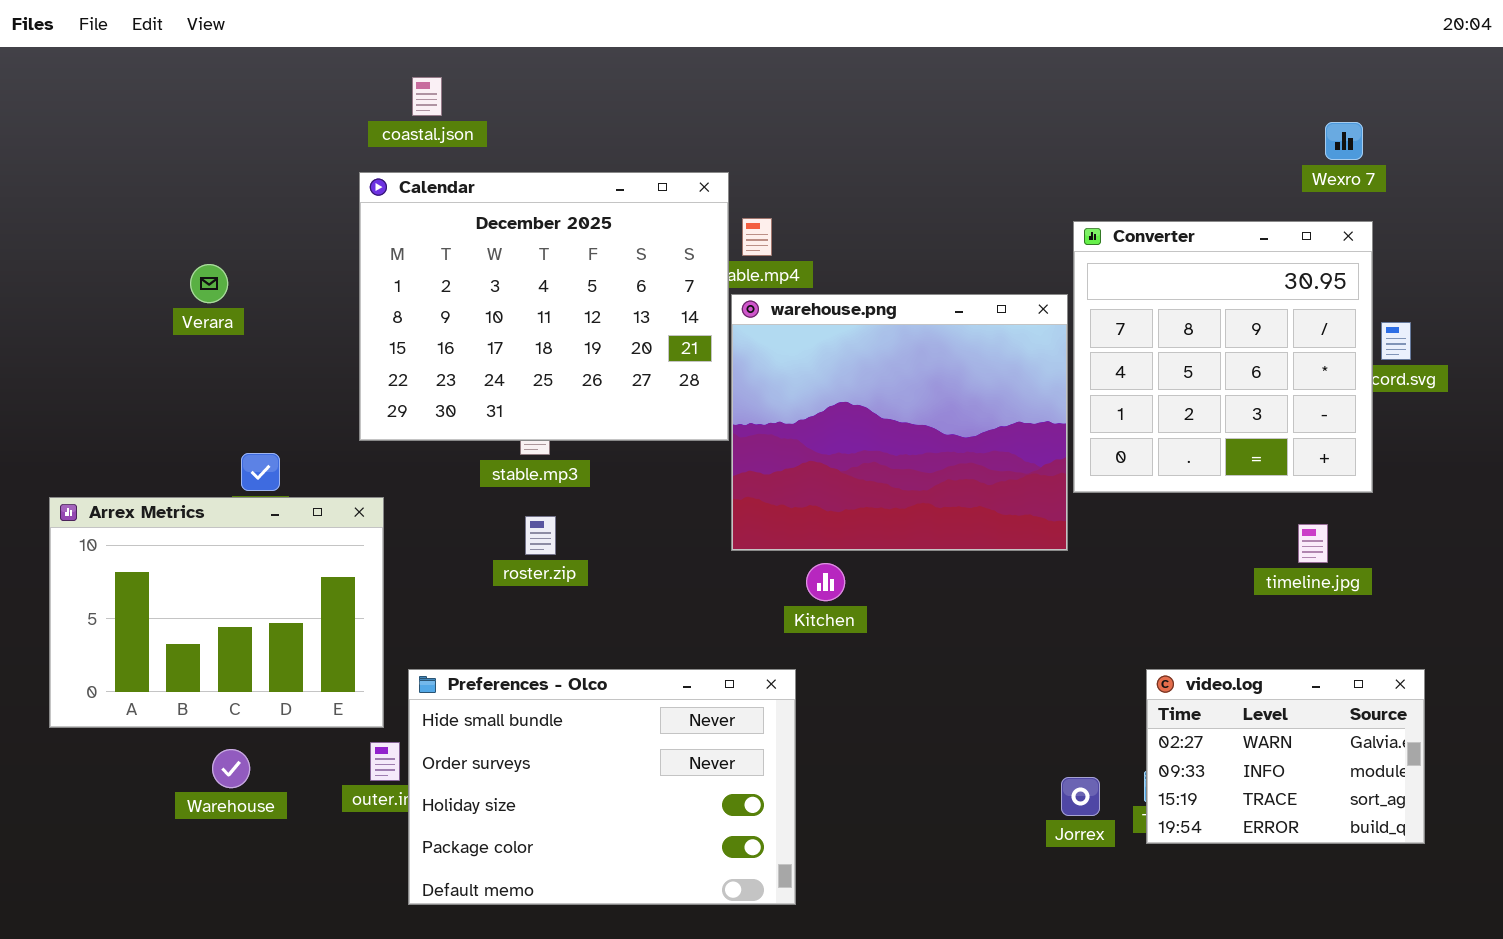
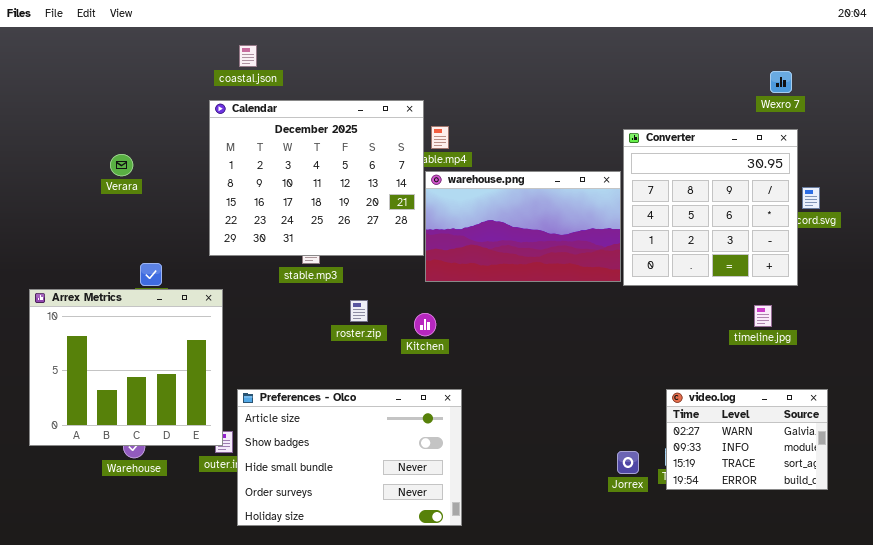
warehouse.png: [731,294,1068,551] -> [425,171,621,282], resized
Arrex Metrics: [49,497,384,728] -> [29,289,223,446], resized
roster.zip: [525,516,556,555] -> [350,300,368,322], moved
Kitchen: [806,563,845,601] -> [414,313,436,336], moved
Preferences - Olco: [408,669,796,905] -> [237,389,462,526], scrolled up 2 rows

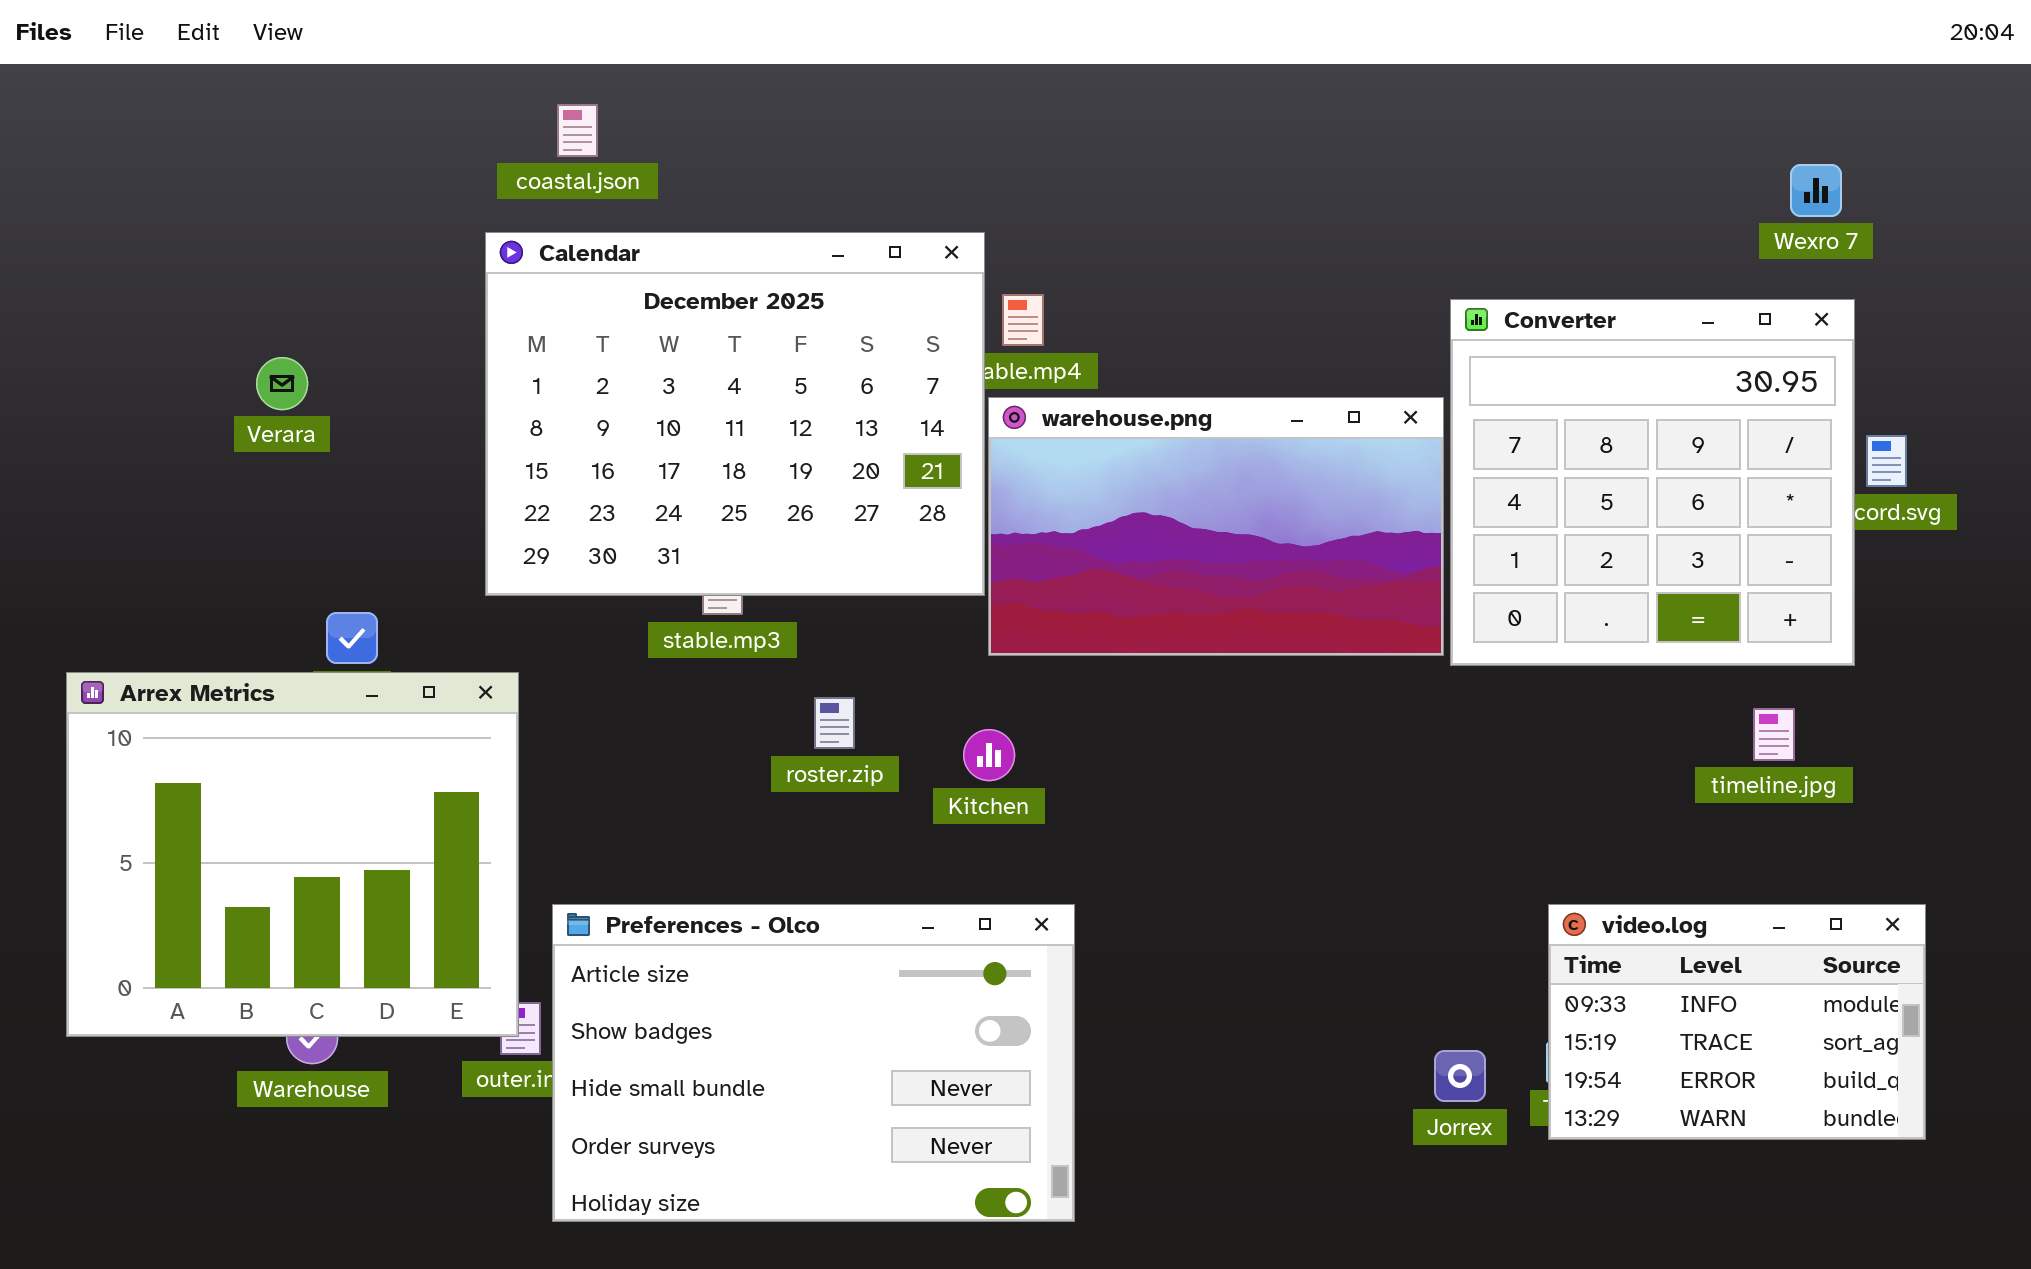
video.log: [666,389,828,490] -> [1548,904,1926,1140], scrolled down 1 row

